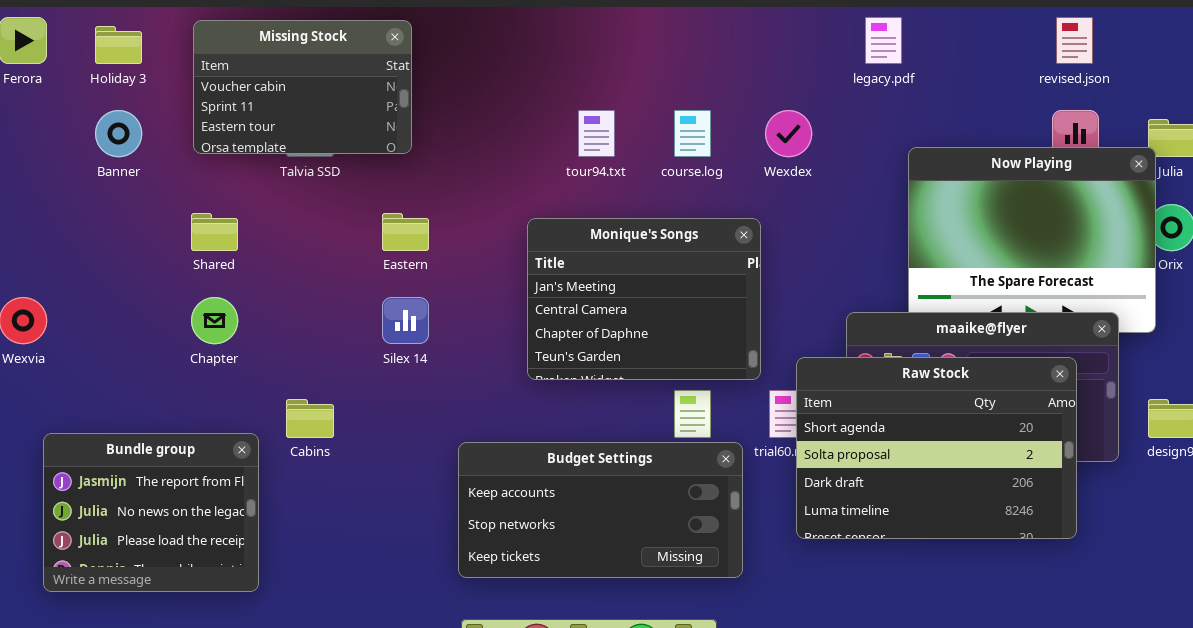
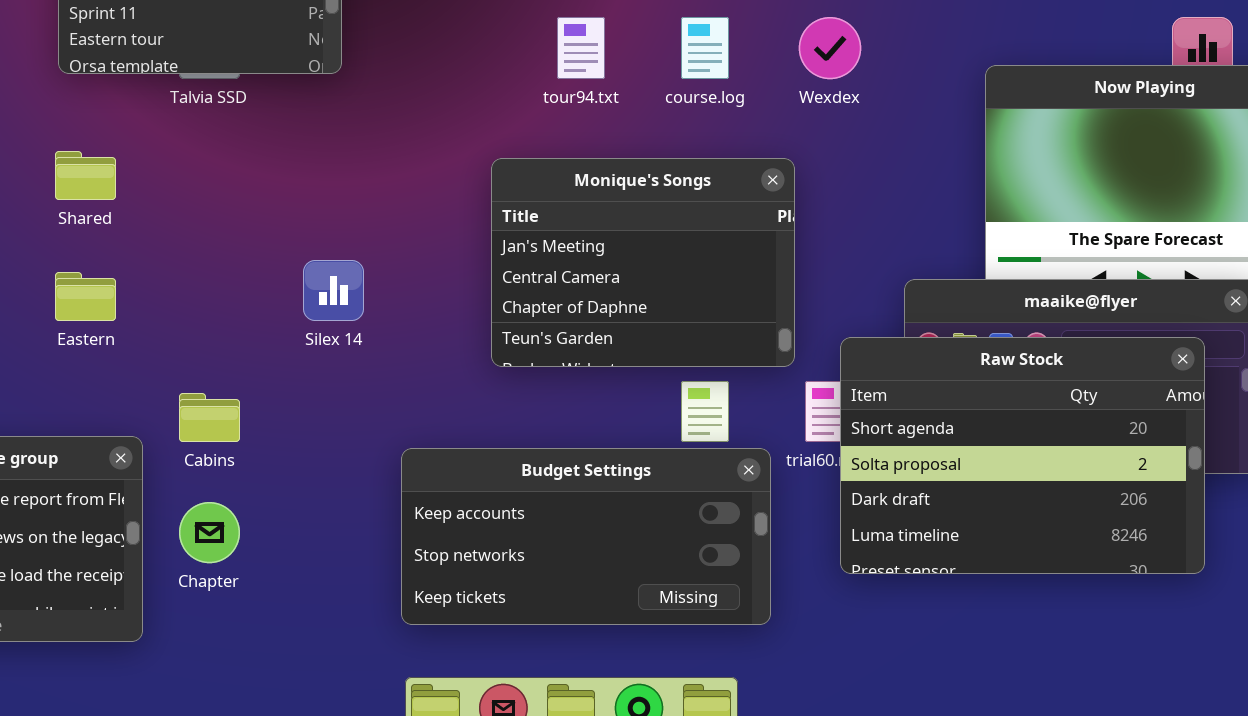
Eastern: [382,213,429,251] -> [55,272,116,321], moved
Chapter: [191,297,238,344] -> [179,502,240,563], moved

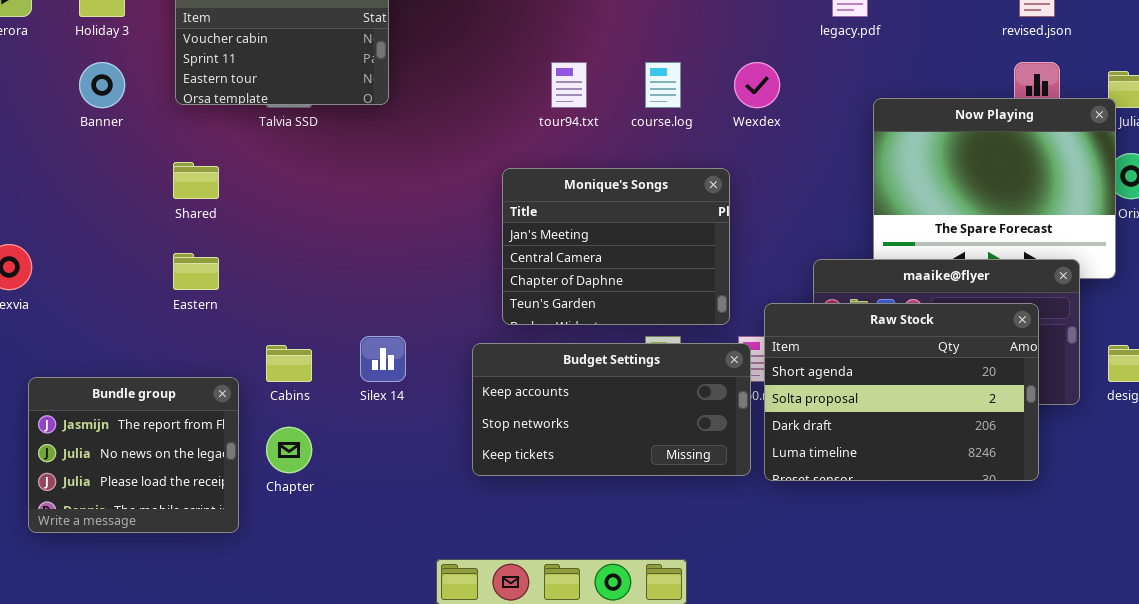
Silex 14: [303,260,364,321] -> [360,336,406,382], moved
Budget Settings: [401,448,771,625] -> [472,343,751,476], moved

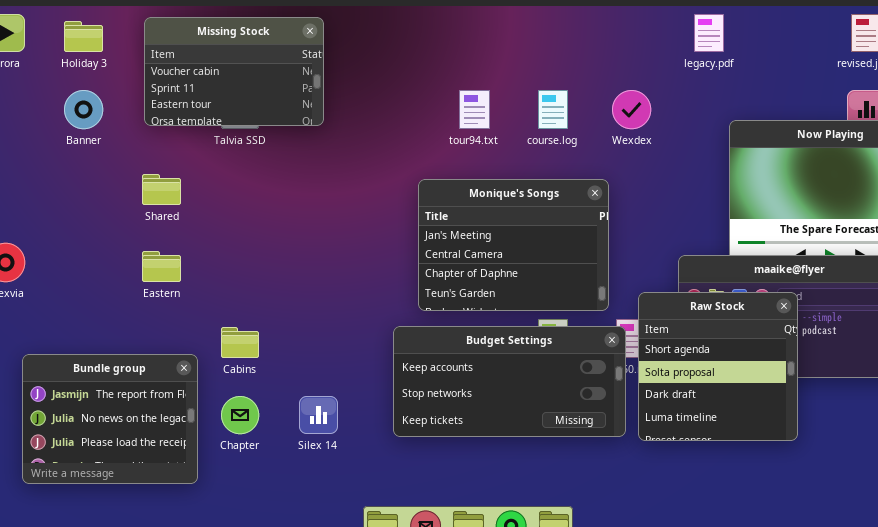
Raw Stock: [764,303,1039,481] -> [638,292,798,441], resized
Silex 14: [360,336,406,382] -> [299,396,338,434], moved

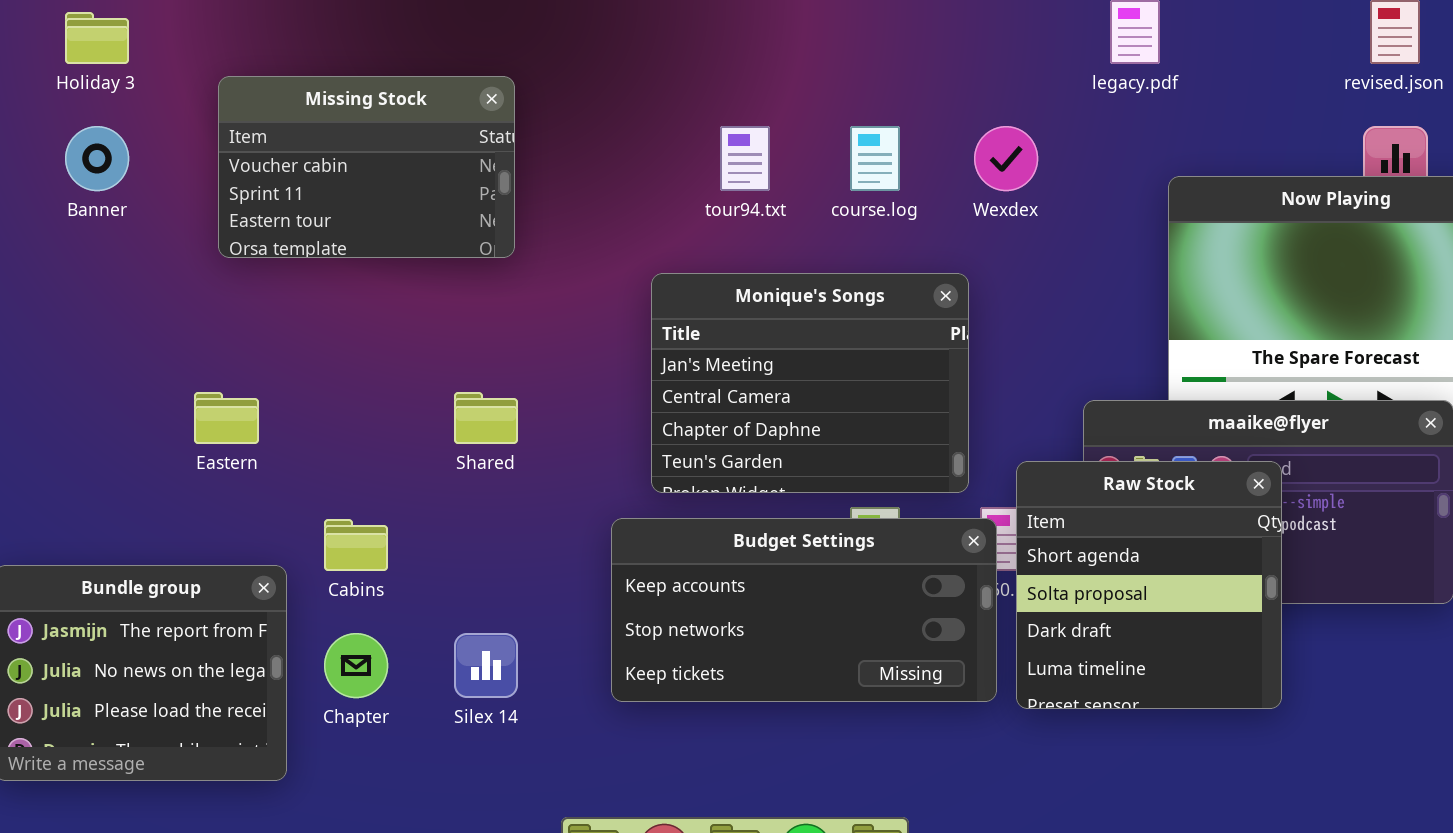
Missing Stock: [144,17,324,126] -> [218,76,515,258], moved
Shared: [142,174,181,205] -> [454,392,518,444], moved

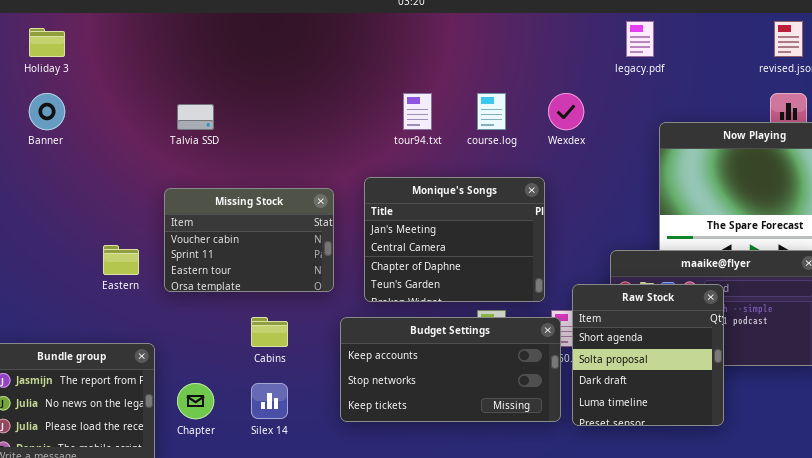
Missing Stock: [218,76,515,258] -> [164,188,334,292], moved
Cabins: [324,519,388,571] -> [251,317,288,347], moved

